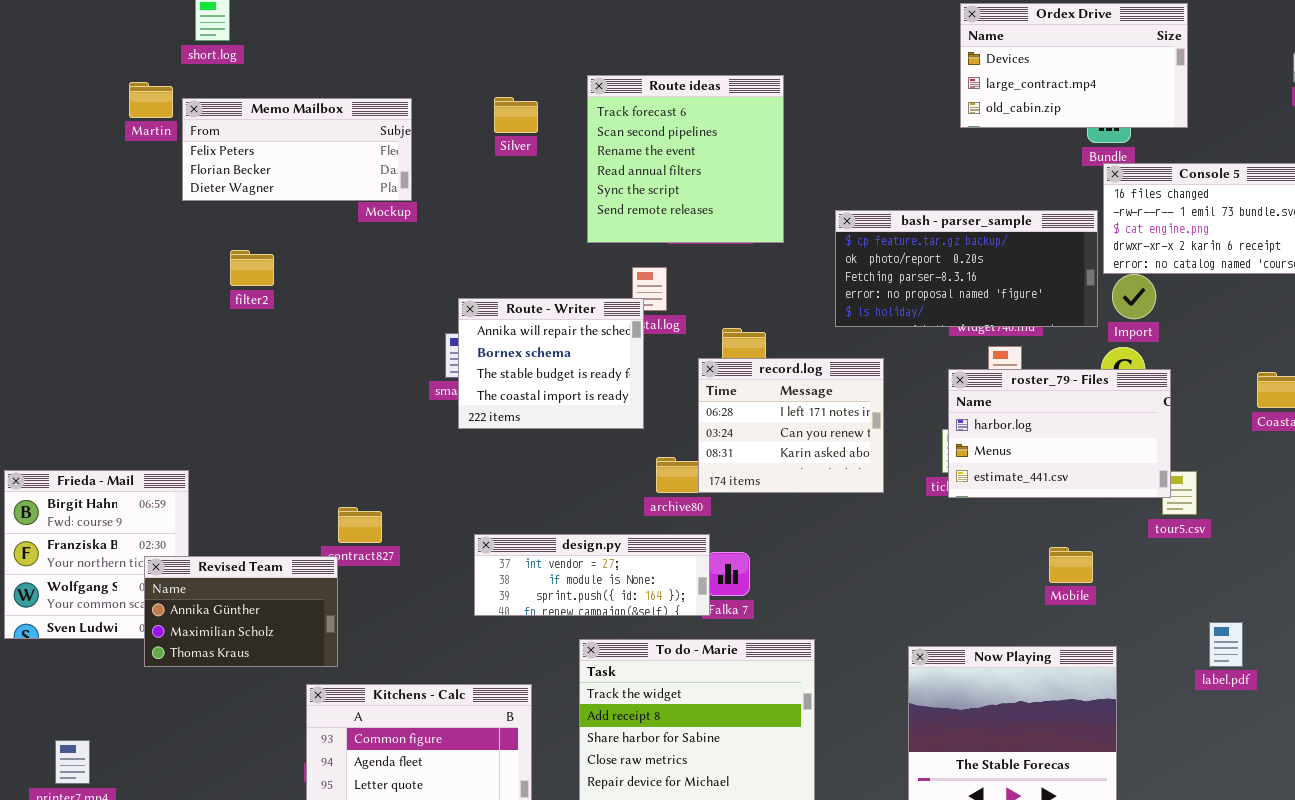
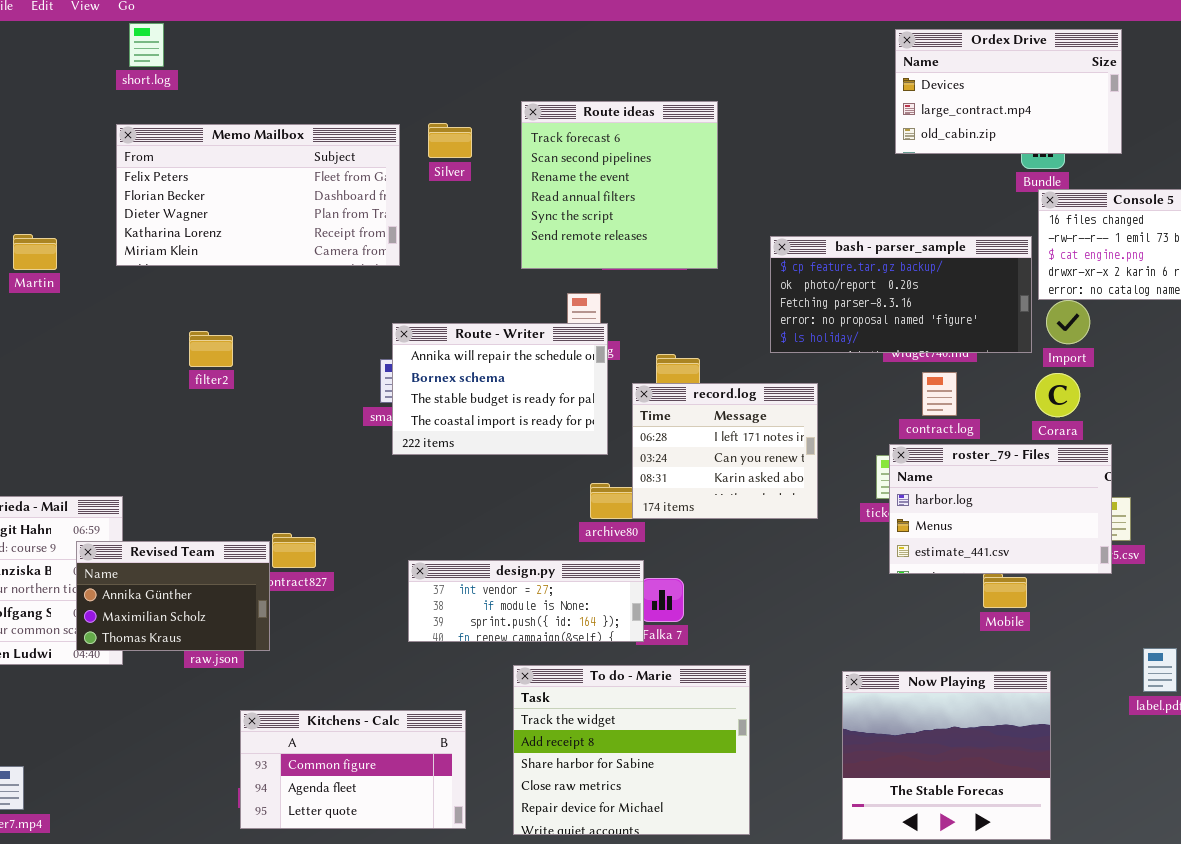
Martin: [129,82,173,118] -> [13,234,57,270], moved
Memo Mailbox: [182,98,412,201] -> [116,124,400,266], resized
filter2: [230,250,274,286] -> [189,331,233,367], moved
Route - Writer: [458,298,644,429] -> [392,323,608,455], resized
roster_79 - Files: [948,369,1171,498] -> [889,444,1112,574], moved
Revised Team: [144,556,338,667] -> [76,541,270,651], moved

